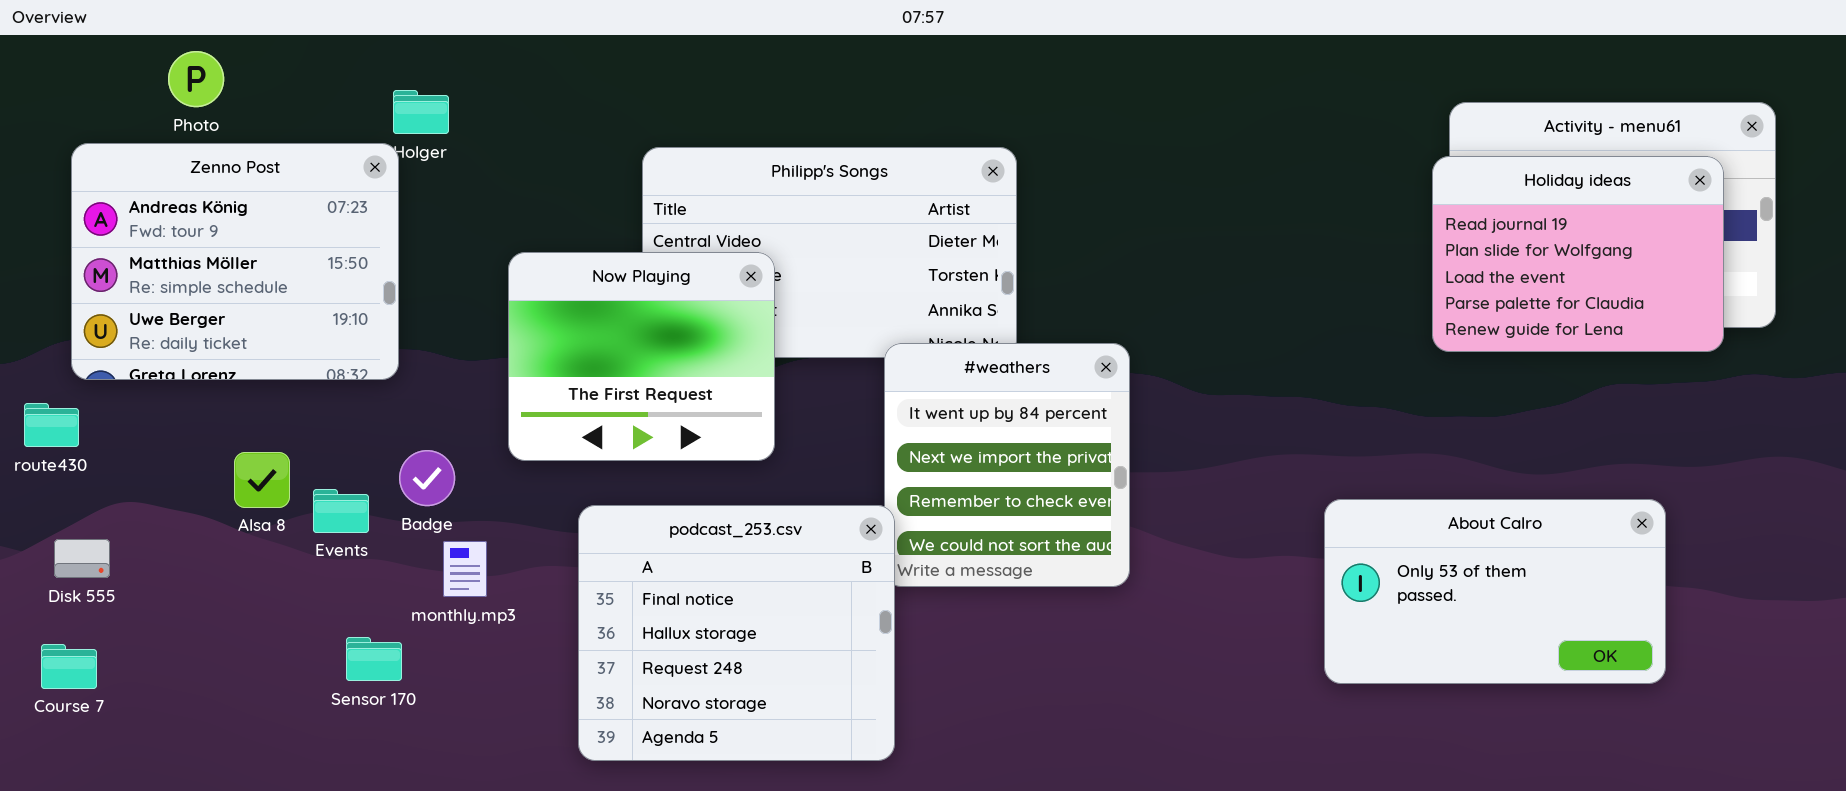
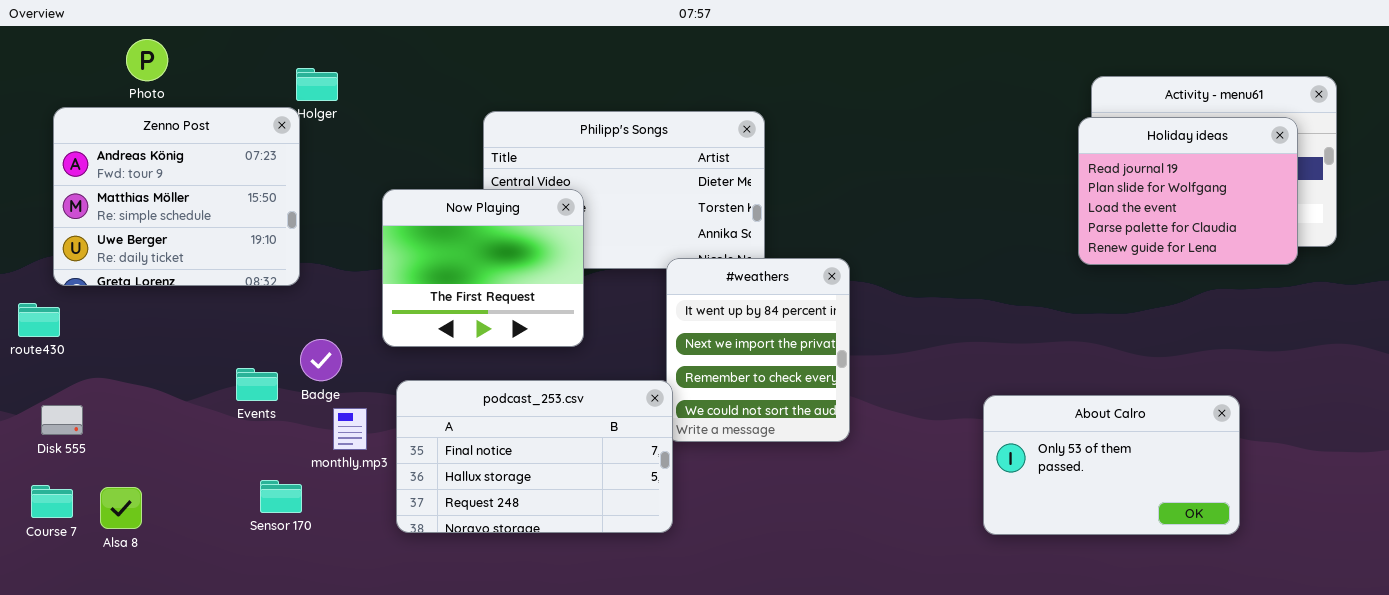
Alsa 8: [234,452,290,508] -> [100,487,142,529], moved
About Calro: [1324,499,1666,684] -> [983,395,1240,535], moved
podcast_253.csv: [578,505,895,761] -> [396,380,673,533], resized

